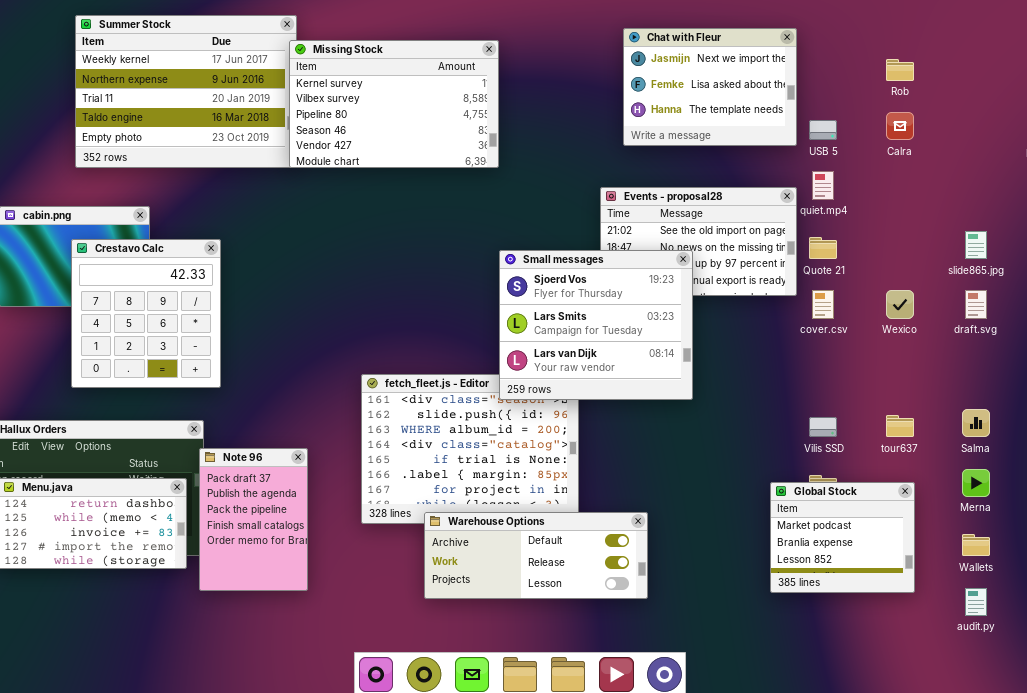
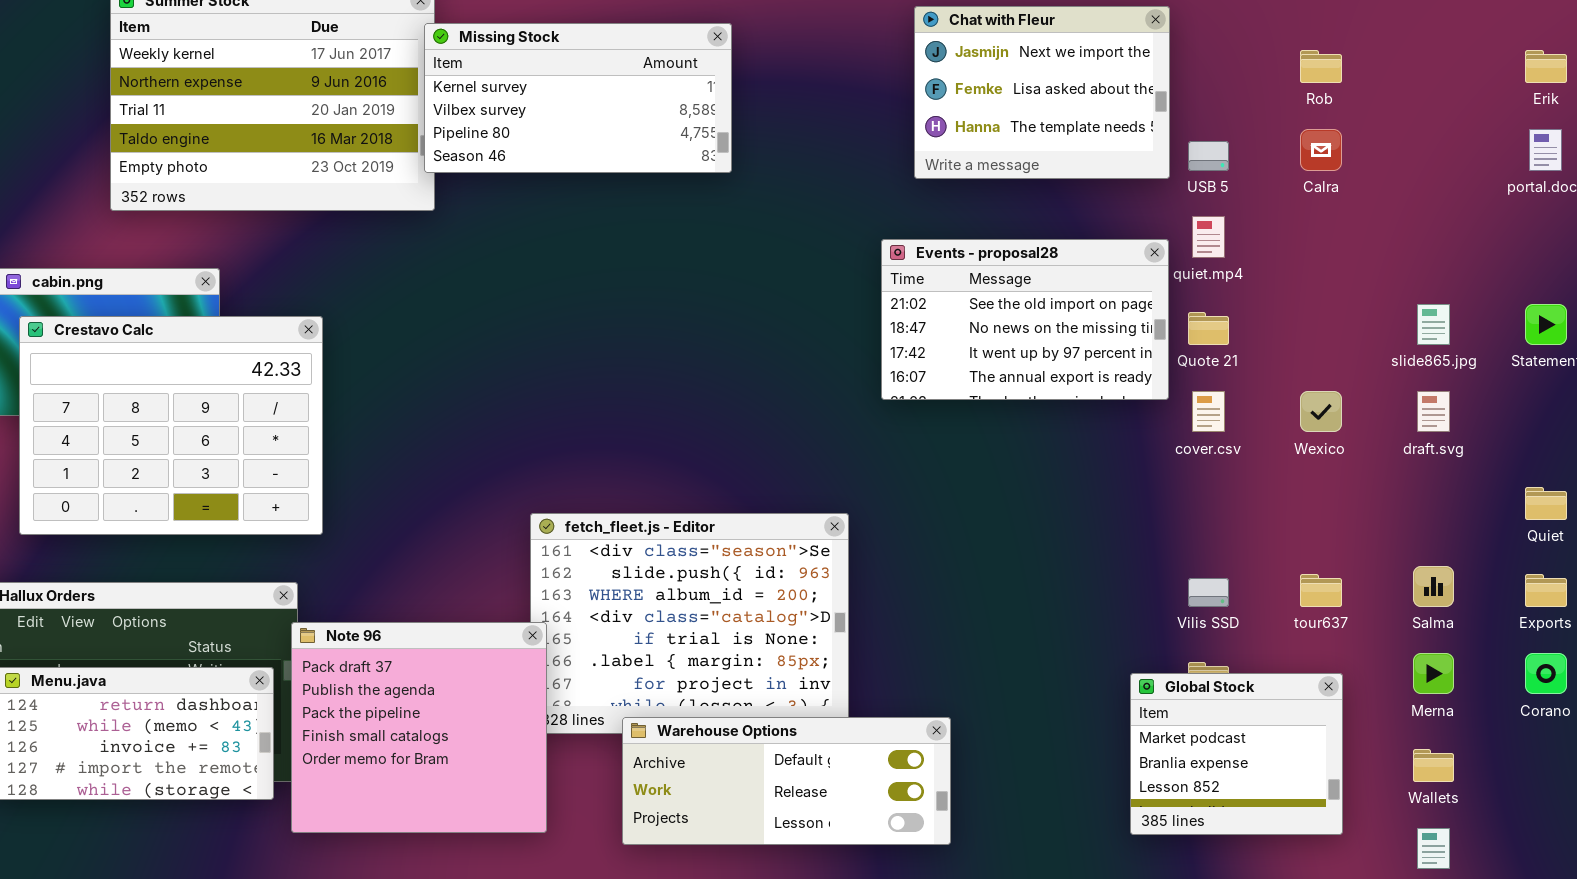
Missing Stock: [289,40,499,168] -> [424,23,732,173], resized
Crestavo Calc: [71,239,221,388] -> [19,316,323,535], resized
Small messages: [499,250,693,400] -> none, closed
Note 96: [199,448,308,591] -> [291,622,547,833], resized

